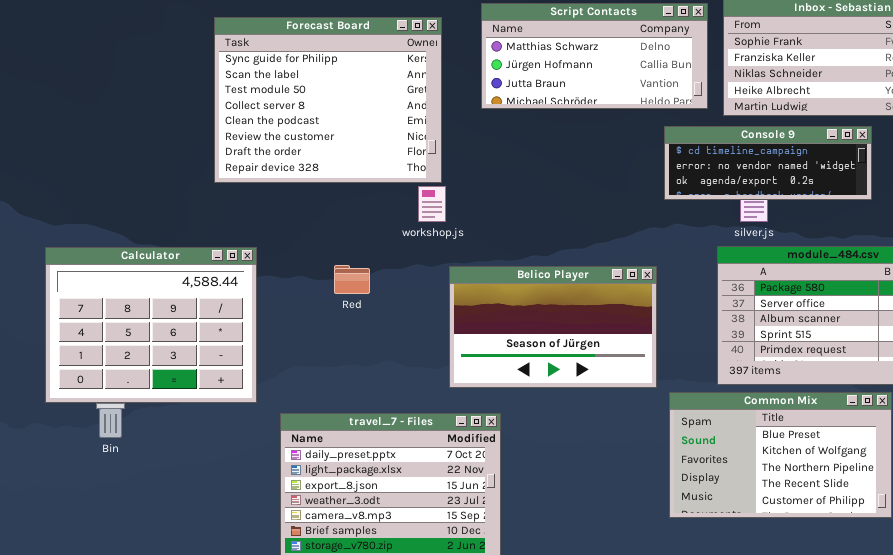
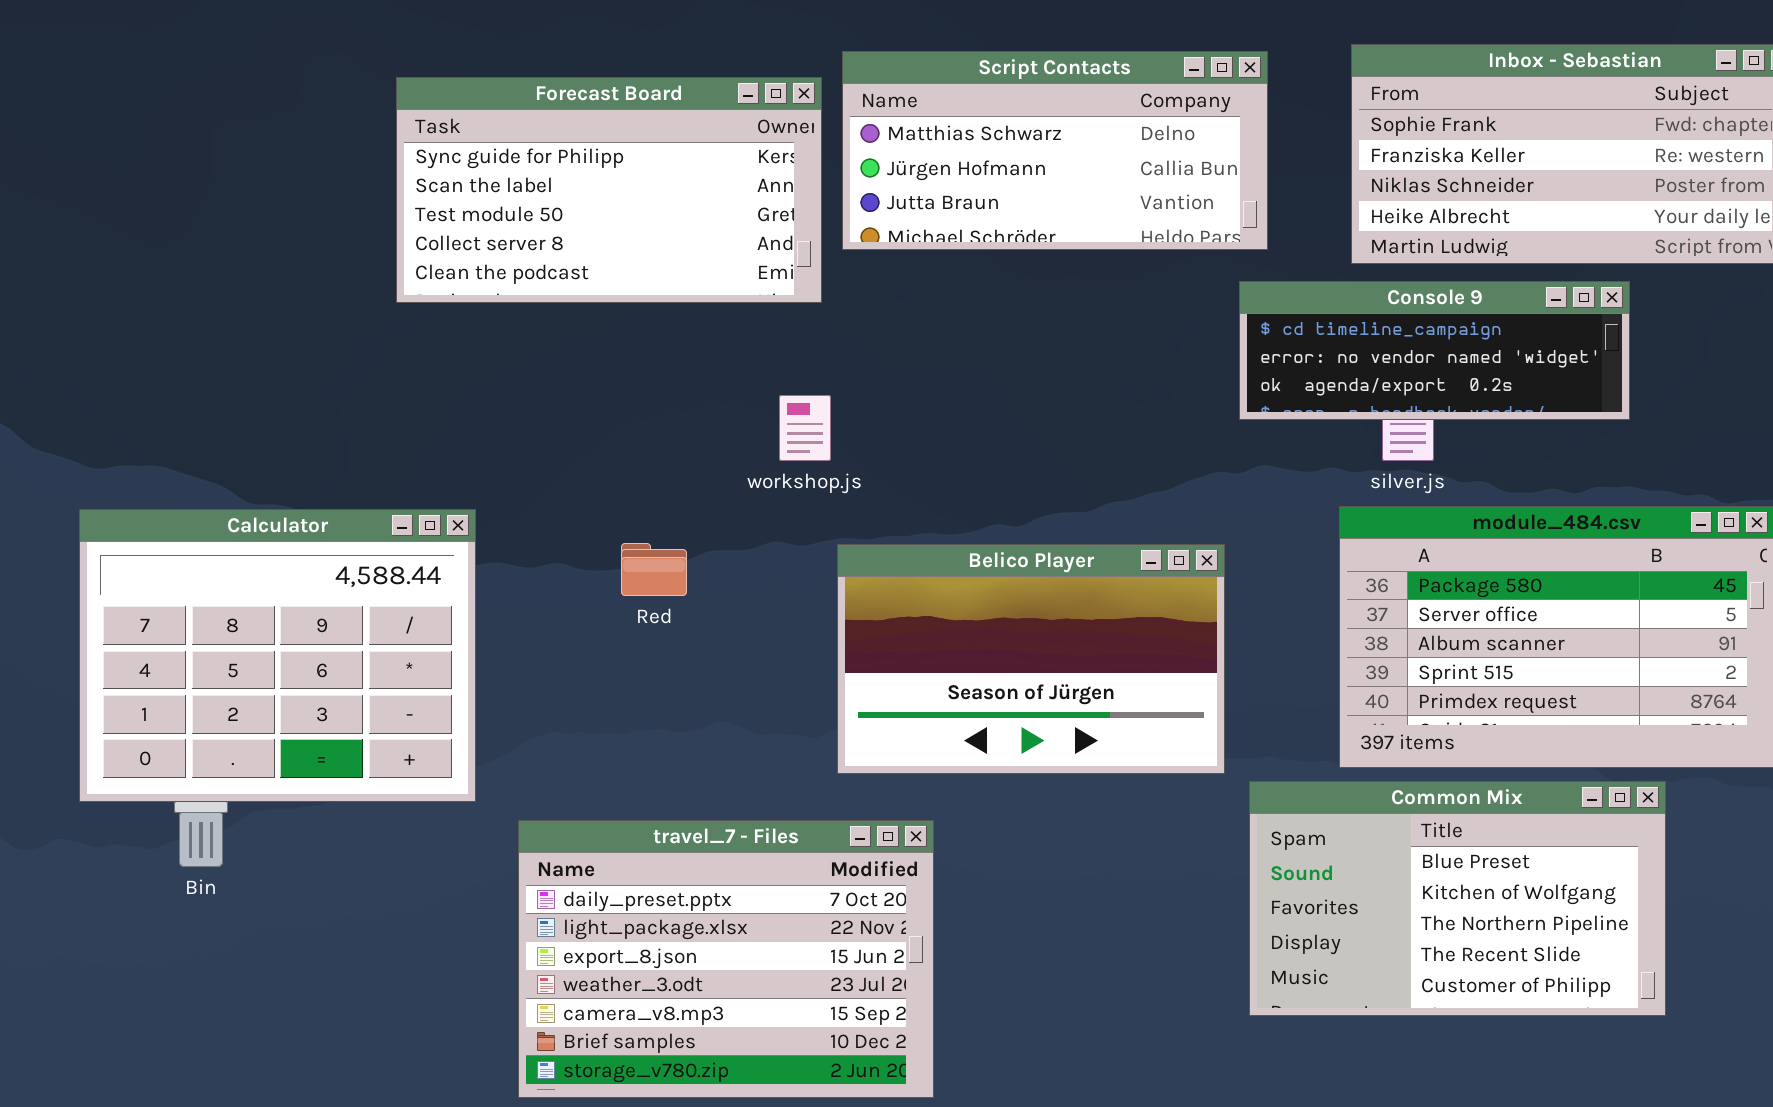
Script Contacts: [481,3,708,109] -> [842,51,1268,250], moved
Forecast Board: [214,17,442,183] -> [396,77,822,303], resized

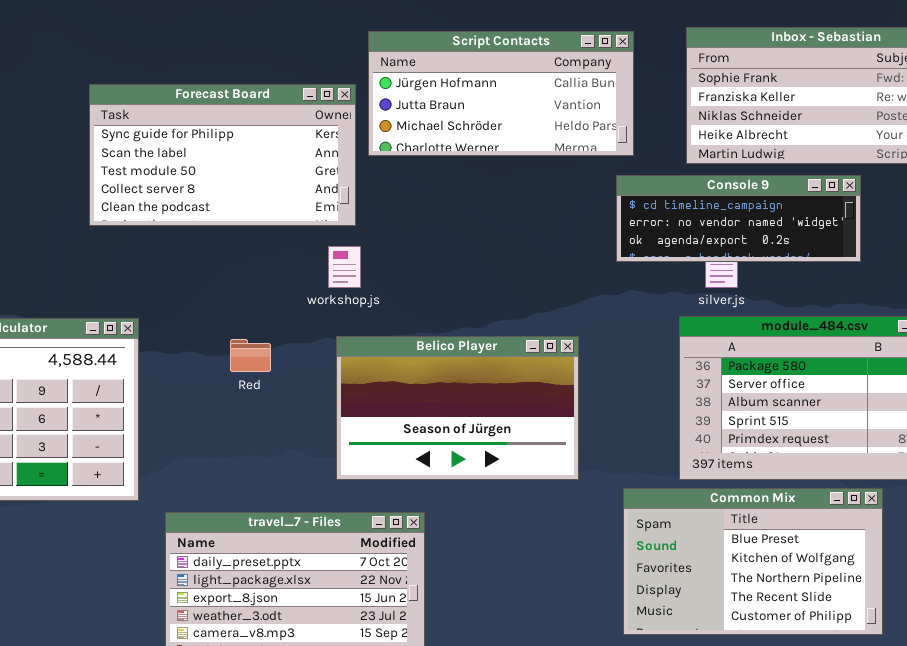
Script Contacts: [842,51,1268,250] -> [368,31,634,156], scrolled down 1 row
Forecast Board: [396,77,822,303] -> [89,84,356,226], moved
Belico Player: [837,544,1225,774] -> [336,336,579,480], moved

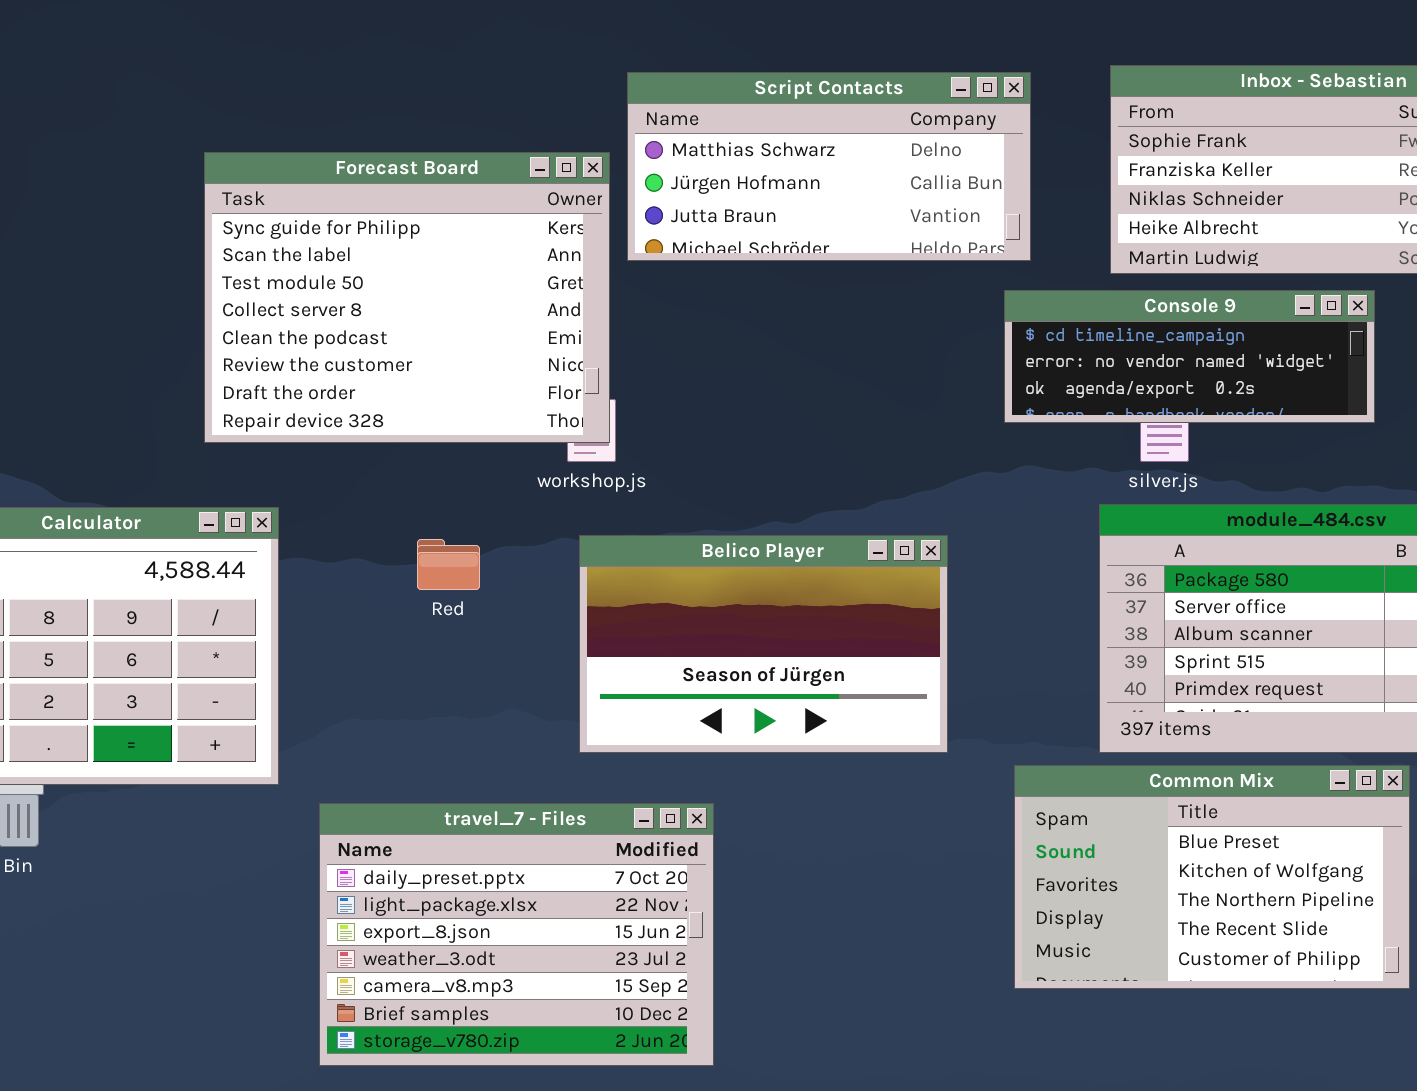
Script Contacts: [368,31,634,156] -> [627,72,1031,261], scrolled up 1 row
Forecast Board: [89,84,356,226] -> [204,152,610,443], resized

